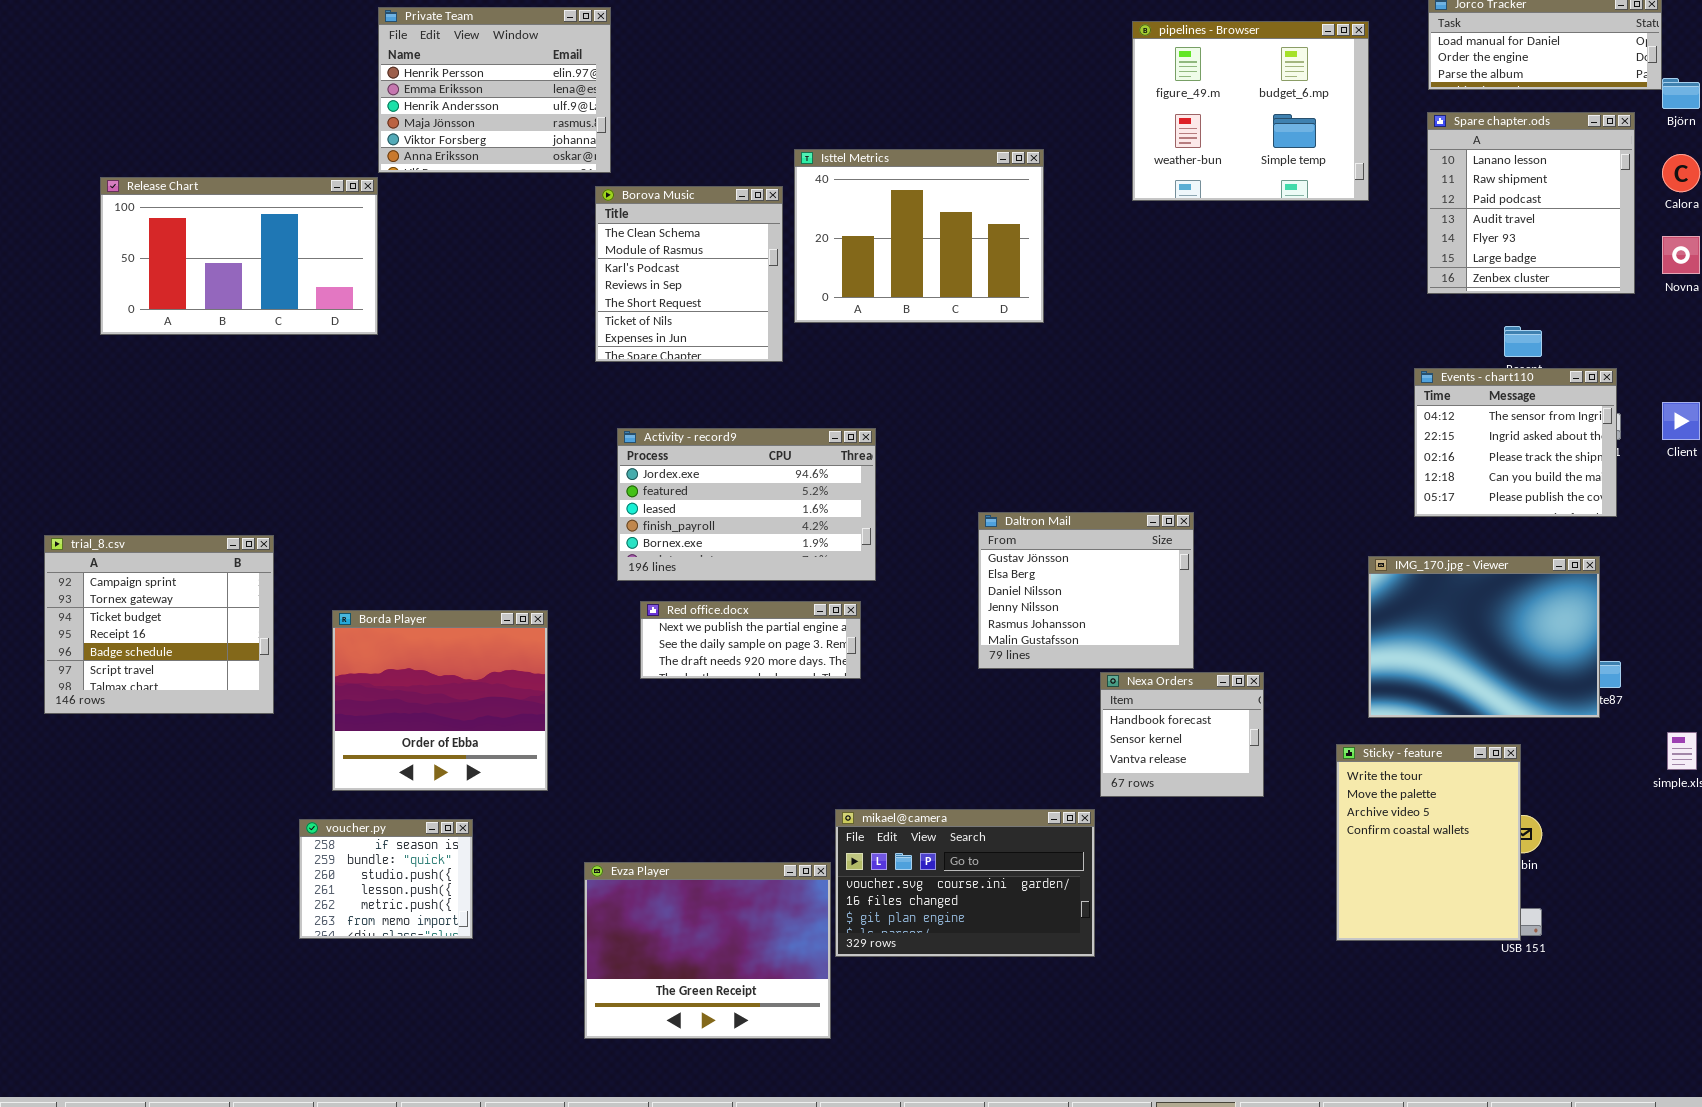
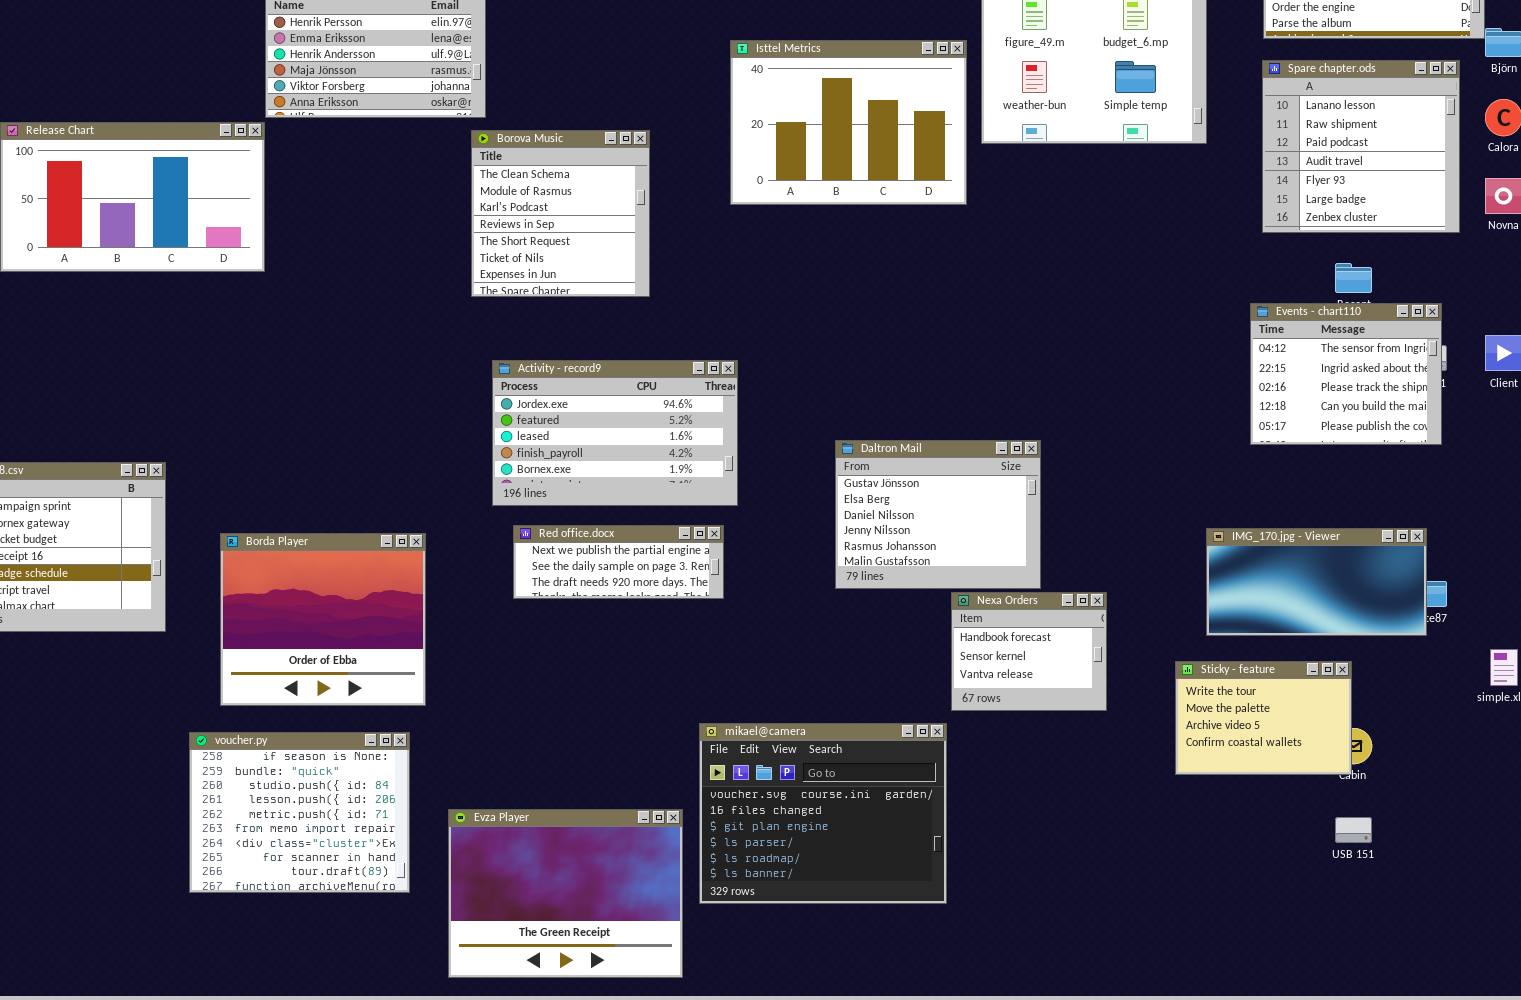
Isttel Metrics: [794,149,1044,323] -> [730,40,967,205], moved
IMG_170.jpg - Viewer: [1368,556,1600,718] -> [1206,528,1427,636], resized
Sticky - feature: [1336,744,1521,941] -> [1175,661,1352,775], resized
mikael@camera: [835,809,1095,957] -> [699,723,947,904], resized
voucher.py: [299,819,473,939] -> [189,732,410,893], resized
Evza Player: [584,862,831,1039] -> [448,809,683,978], moved

